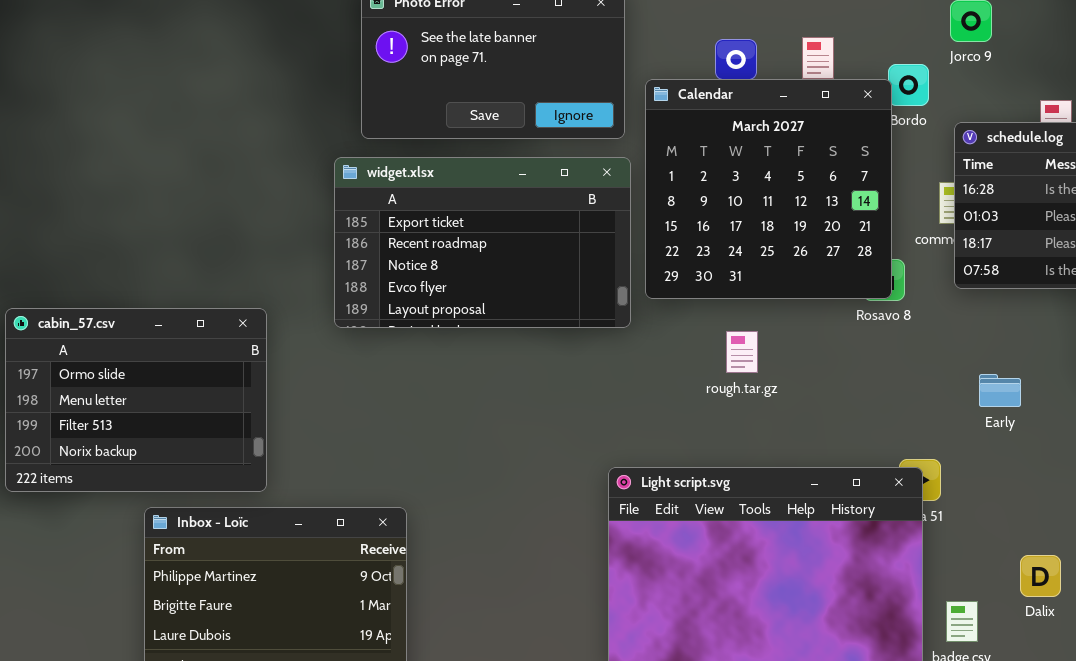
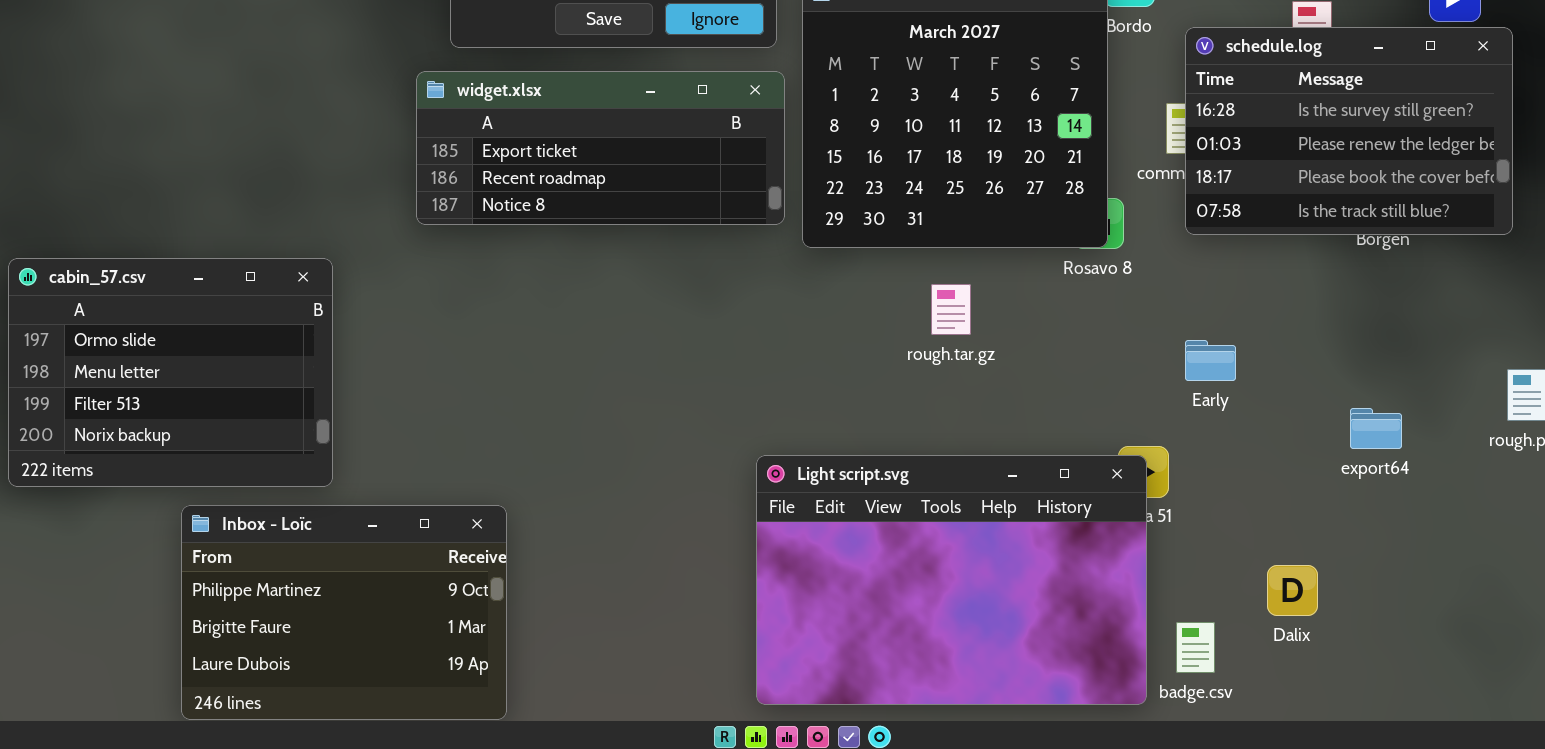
widget.xlsx: [334,157,631,328] -> [416,71,785,225], resized
rough.tar.gz: [726,331,758,373] -> [931,284,971,335], moved
Early: [979,374,1021,407] -> [1185,340,1236,381], moved

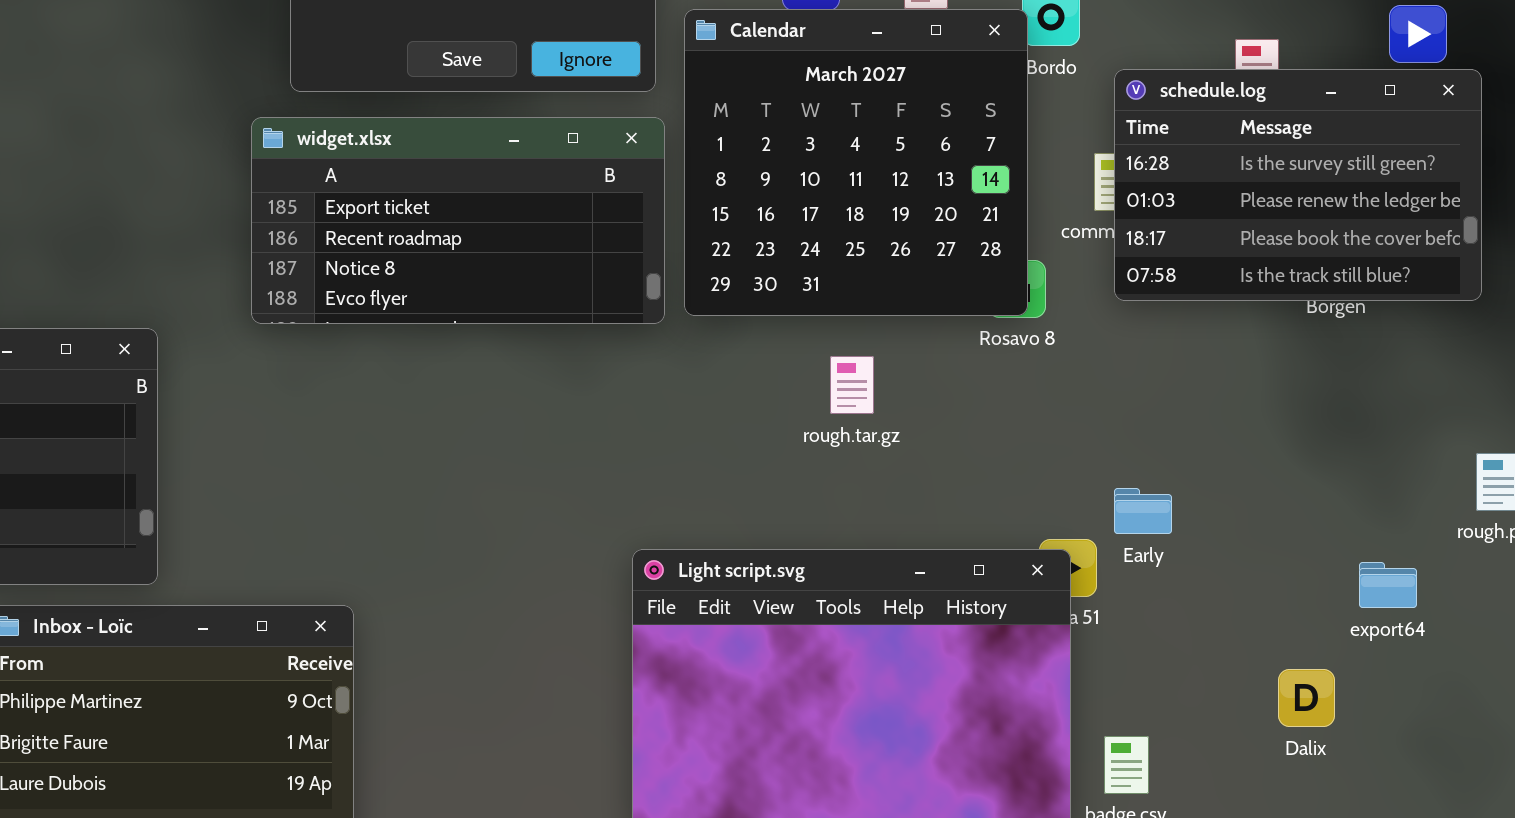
widget.xlsx: [416,71,785,225] -> [251,117,665,324], resized
Early: [1185,340,1236,381] -> [1114,488,1172,534], moved
export64: [1350,408,1402,449] -> [1359,562,1417,608], moved
Dalix: [1267,565,1318,616] -> [1278,669,1335,727], moved

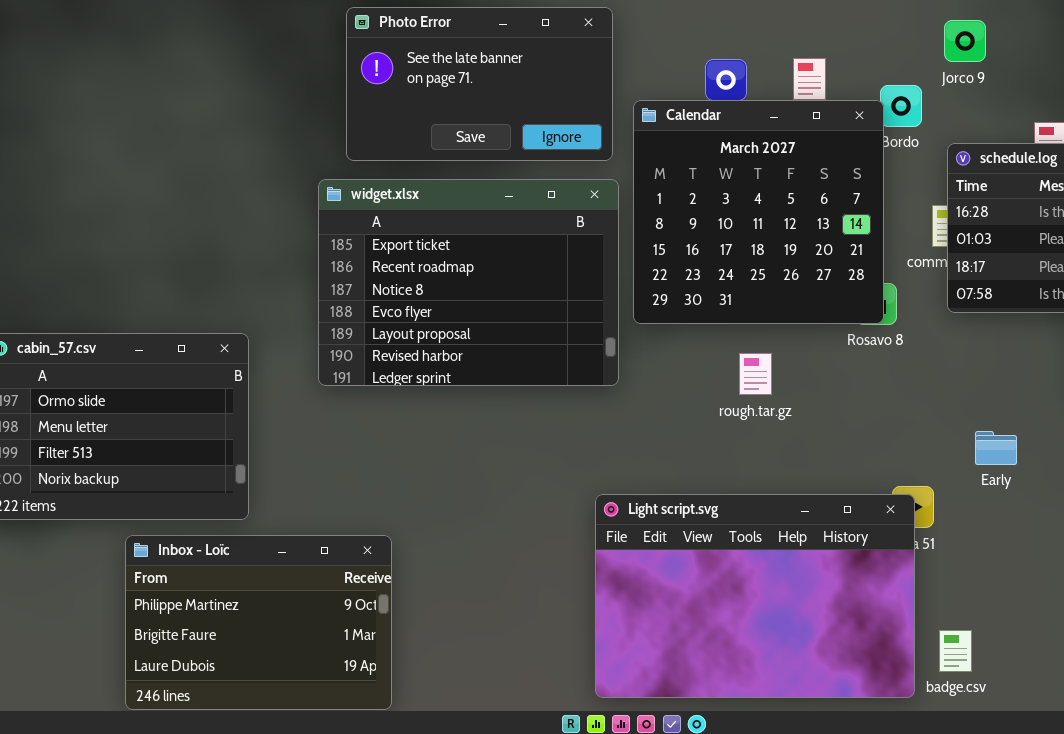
widget.xlsx: [251,117,665,324] -> [318,179,619,386], resized
Early: [1114,488,1172,534] -> [975,431,1017,465], moved

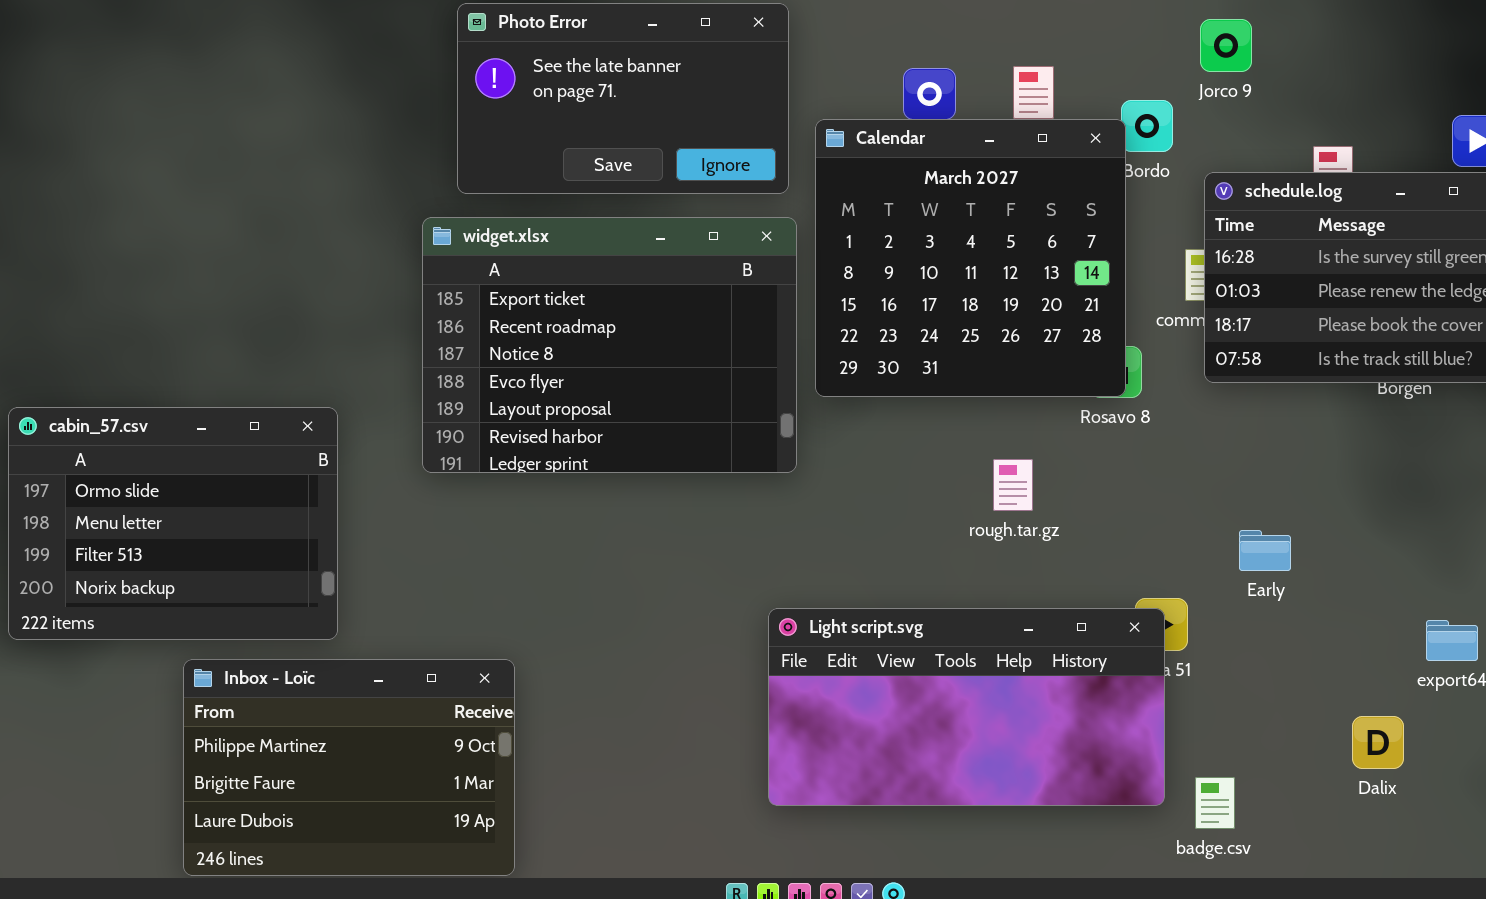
rough.tar.gz: [739,353,772,395] -> [993,459,1033,511], moved
Light script.svg: [595,494,915,698] -> [768,608,1165,806], resized

